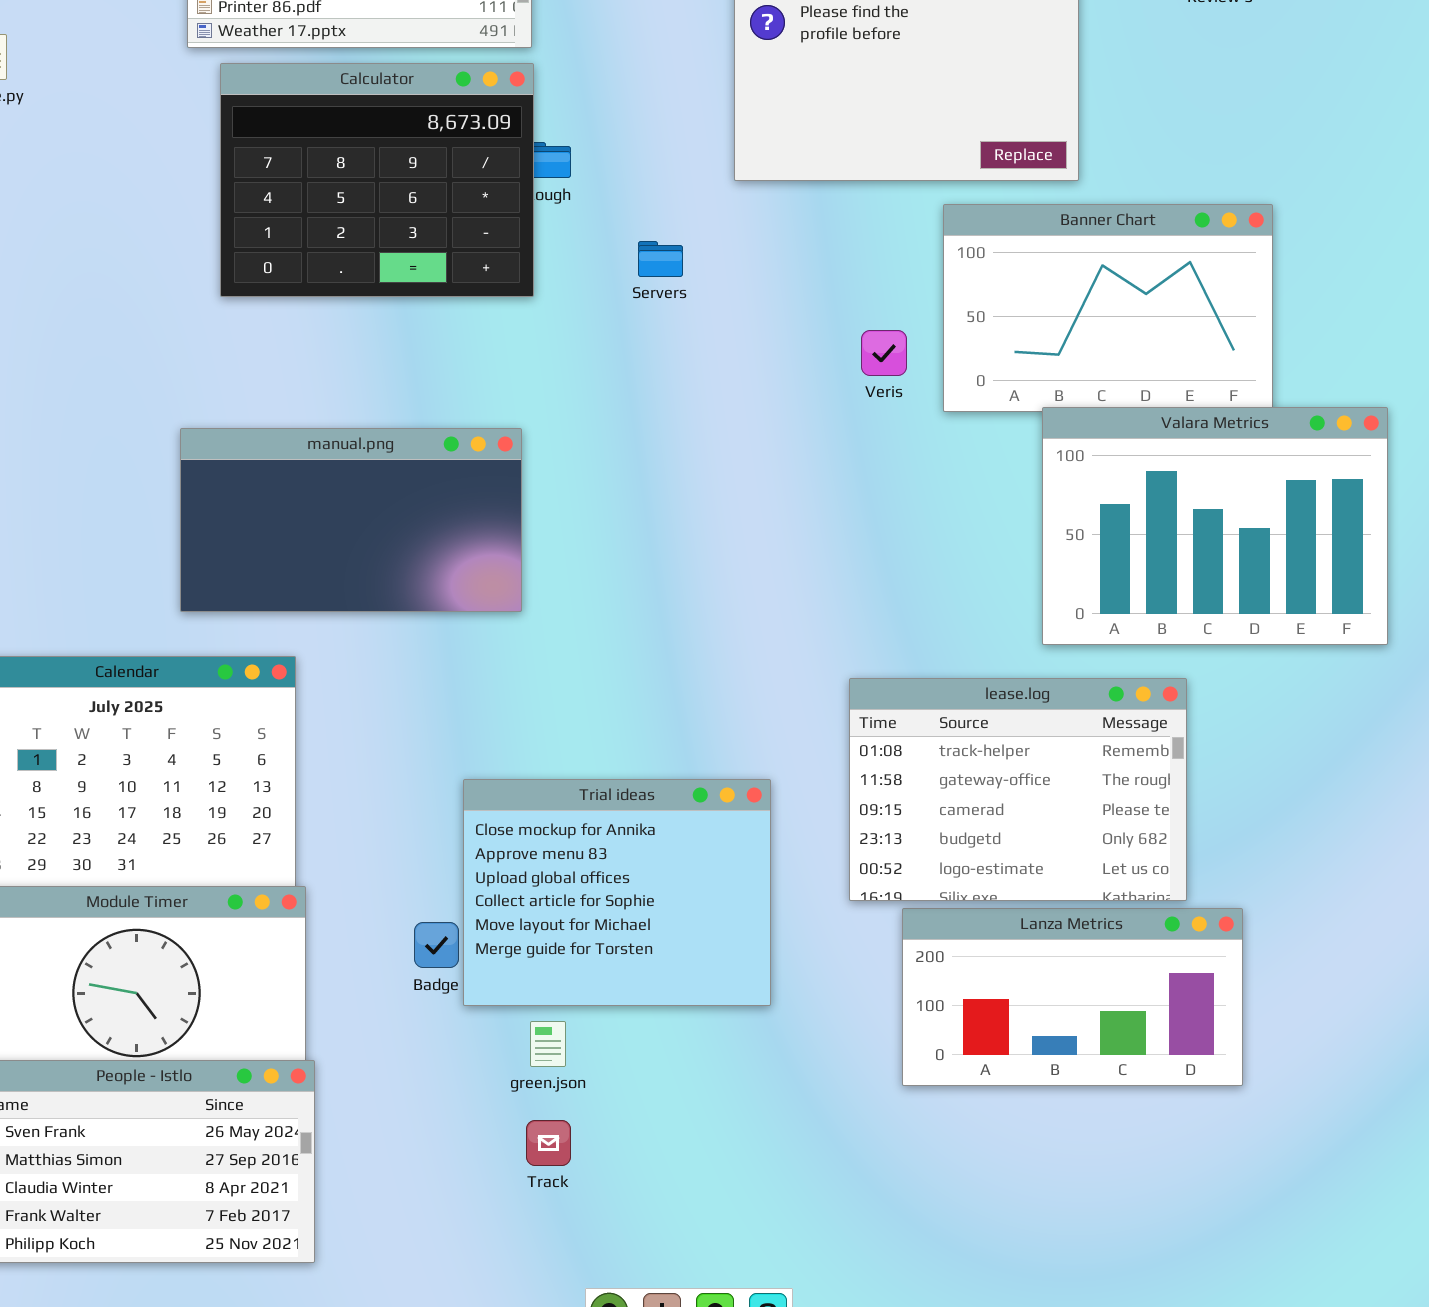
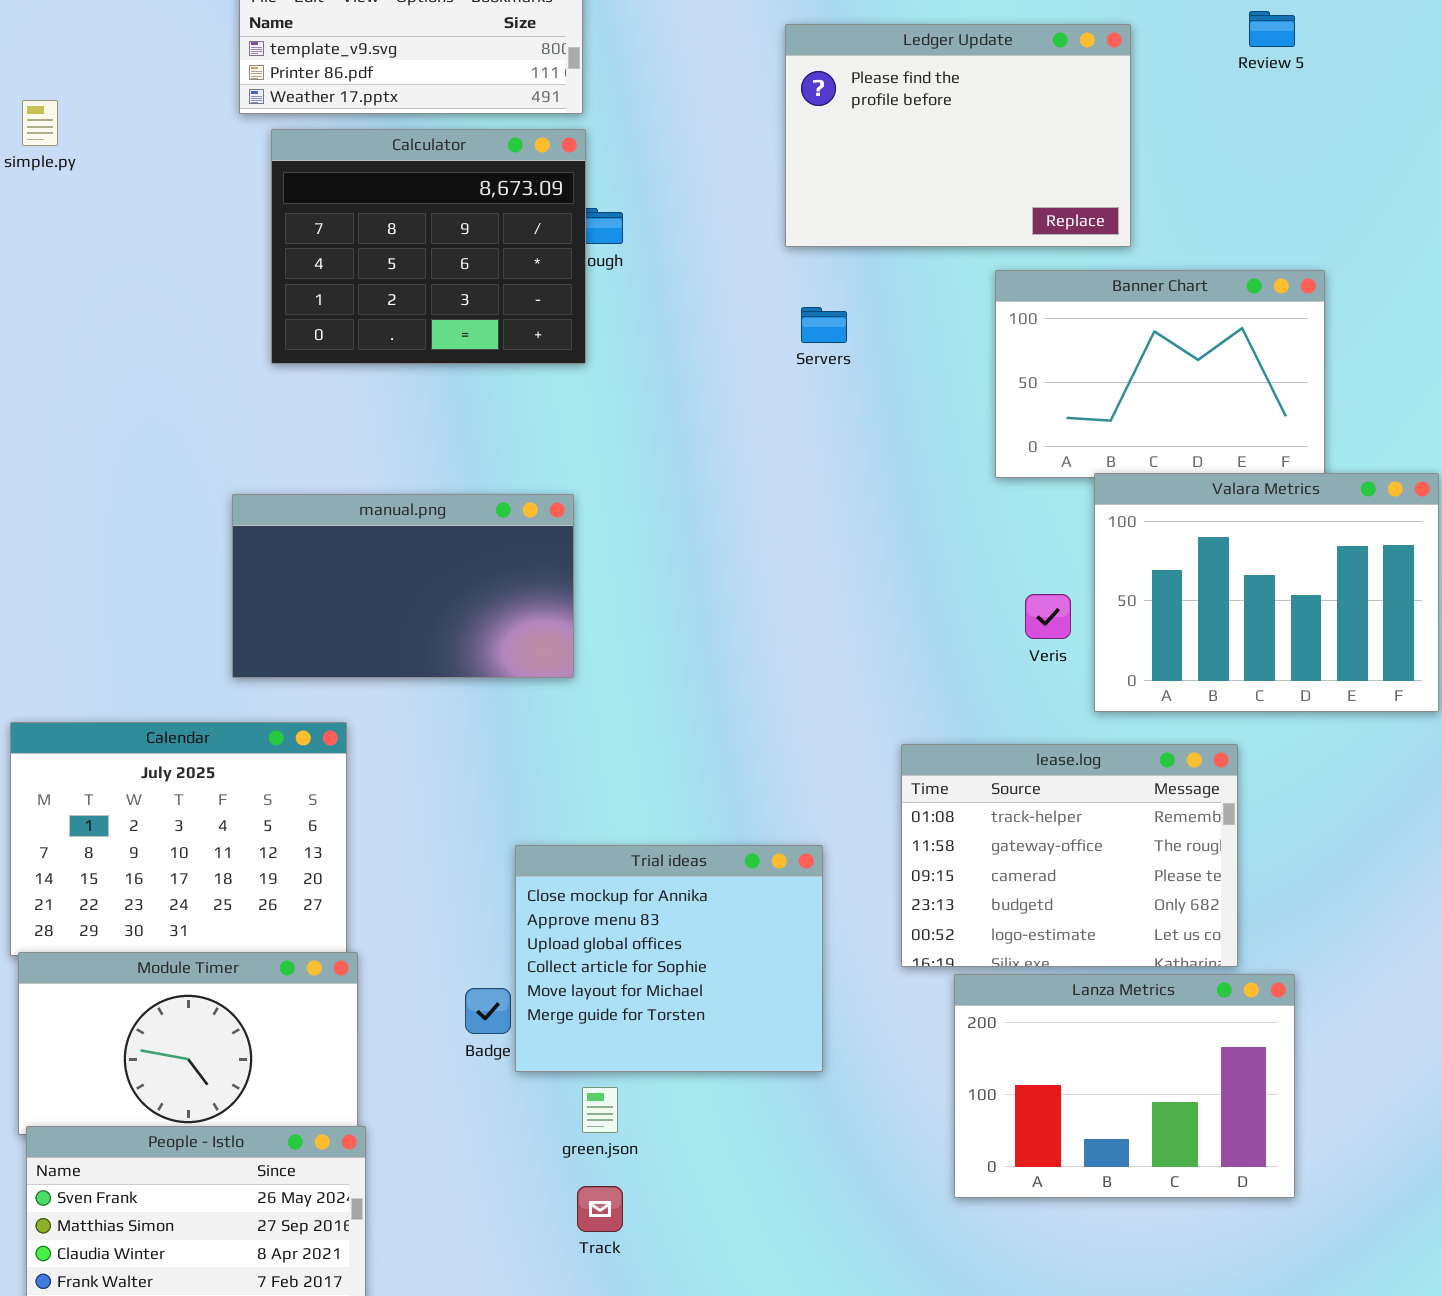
Servers: [638,241,683,277] -> [801,307,847,343], moved
Veris: [861,330,907,376] -> [1025,594,1071,639], moved
Lanza Metrics: [902,908,1243,1086] -> [954,974,1295,1198], resized

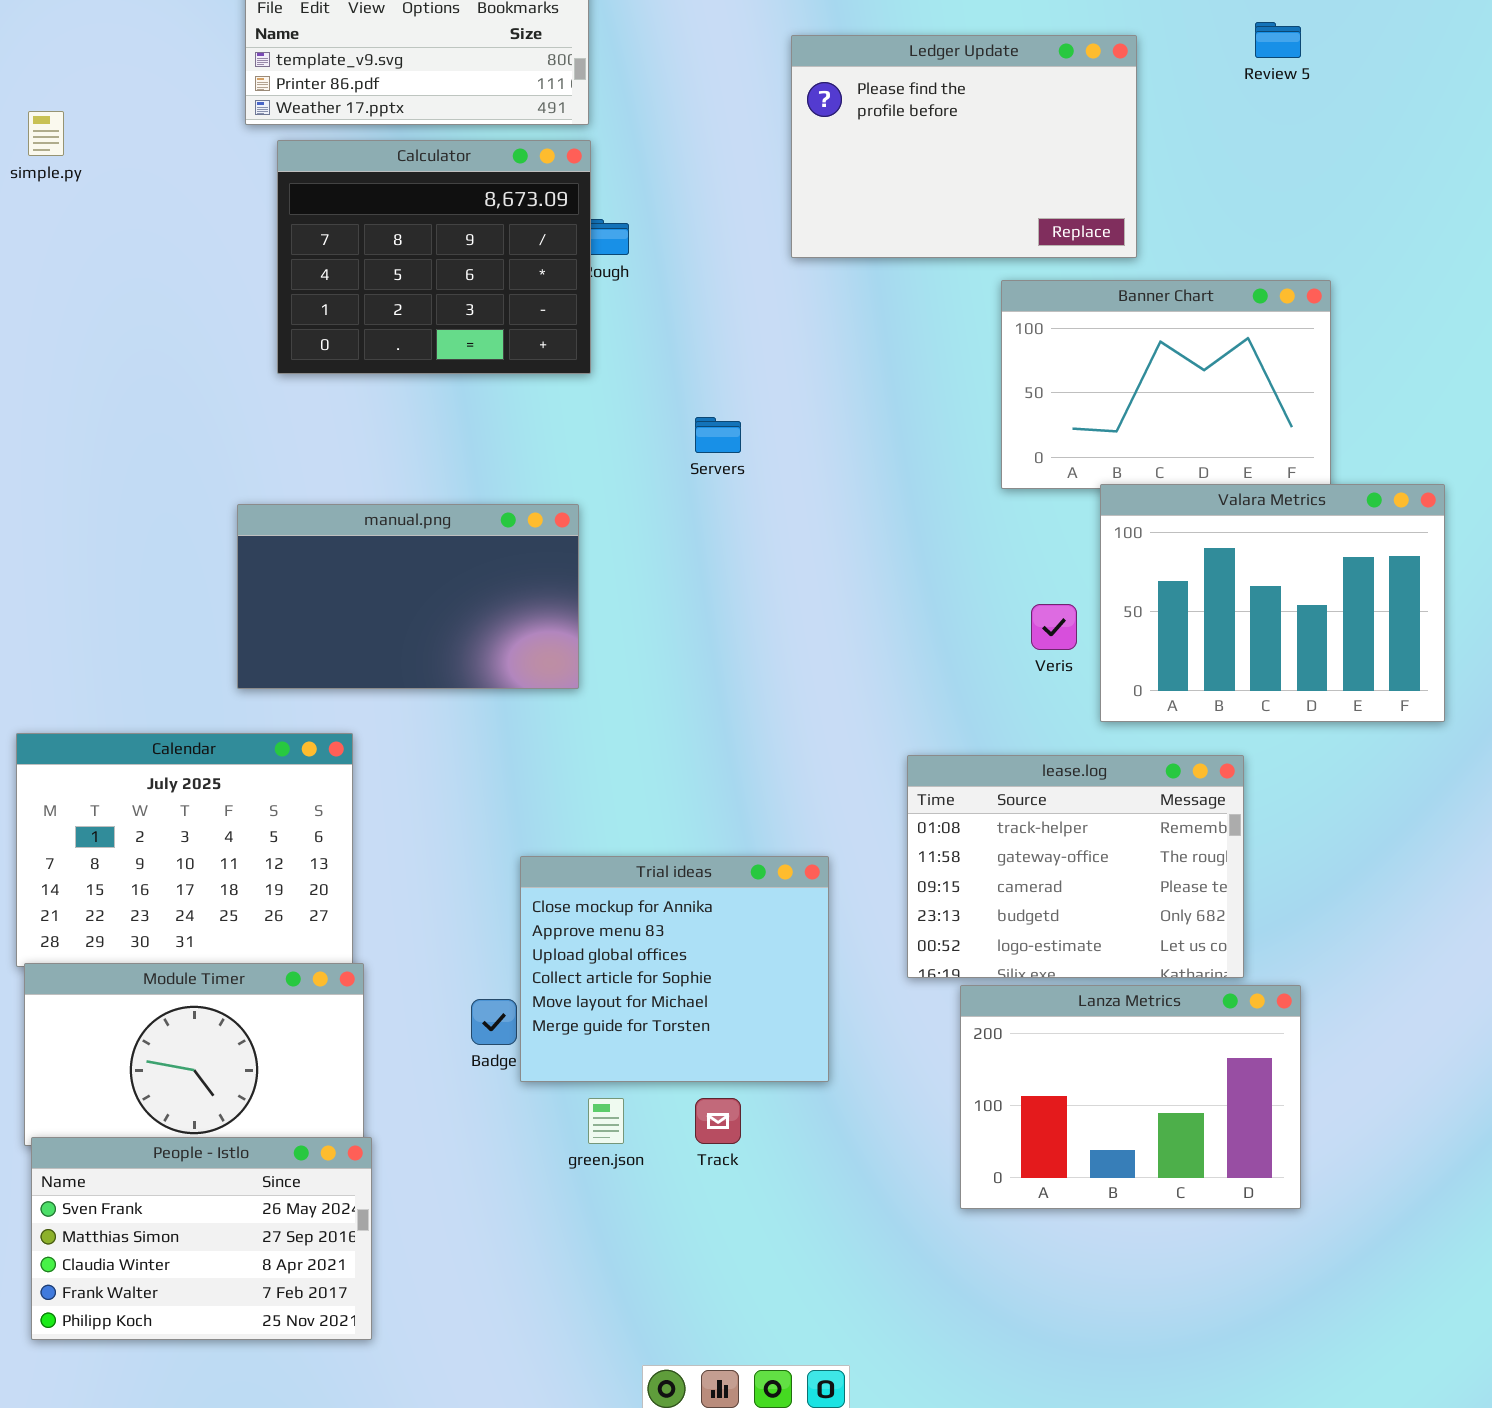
Servers: [801,307,847,343] -> [695,417,741,453], moved
Track: [577,1186,623,1232] -> [695,1098,741,1144], moved

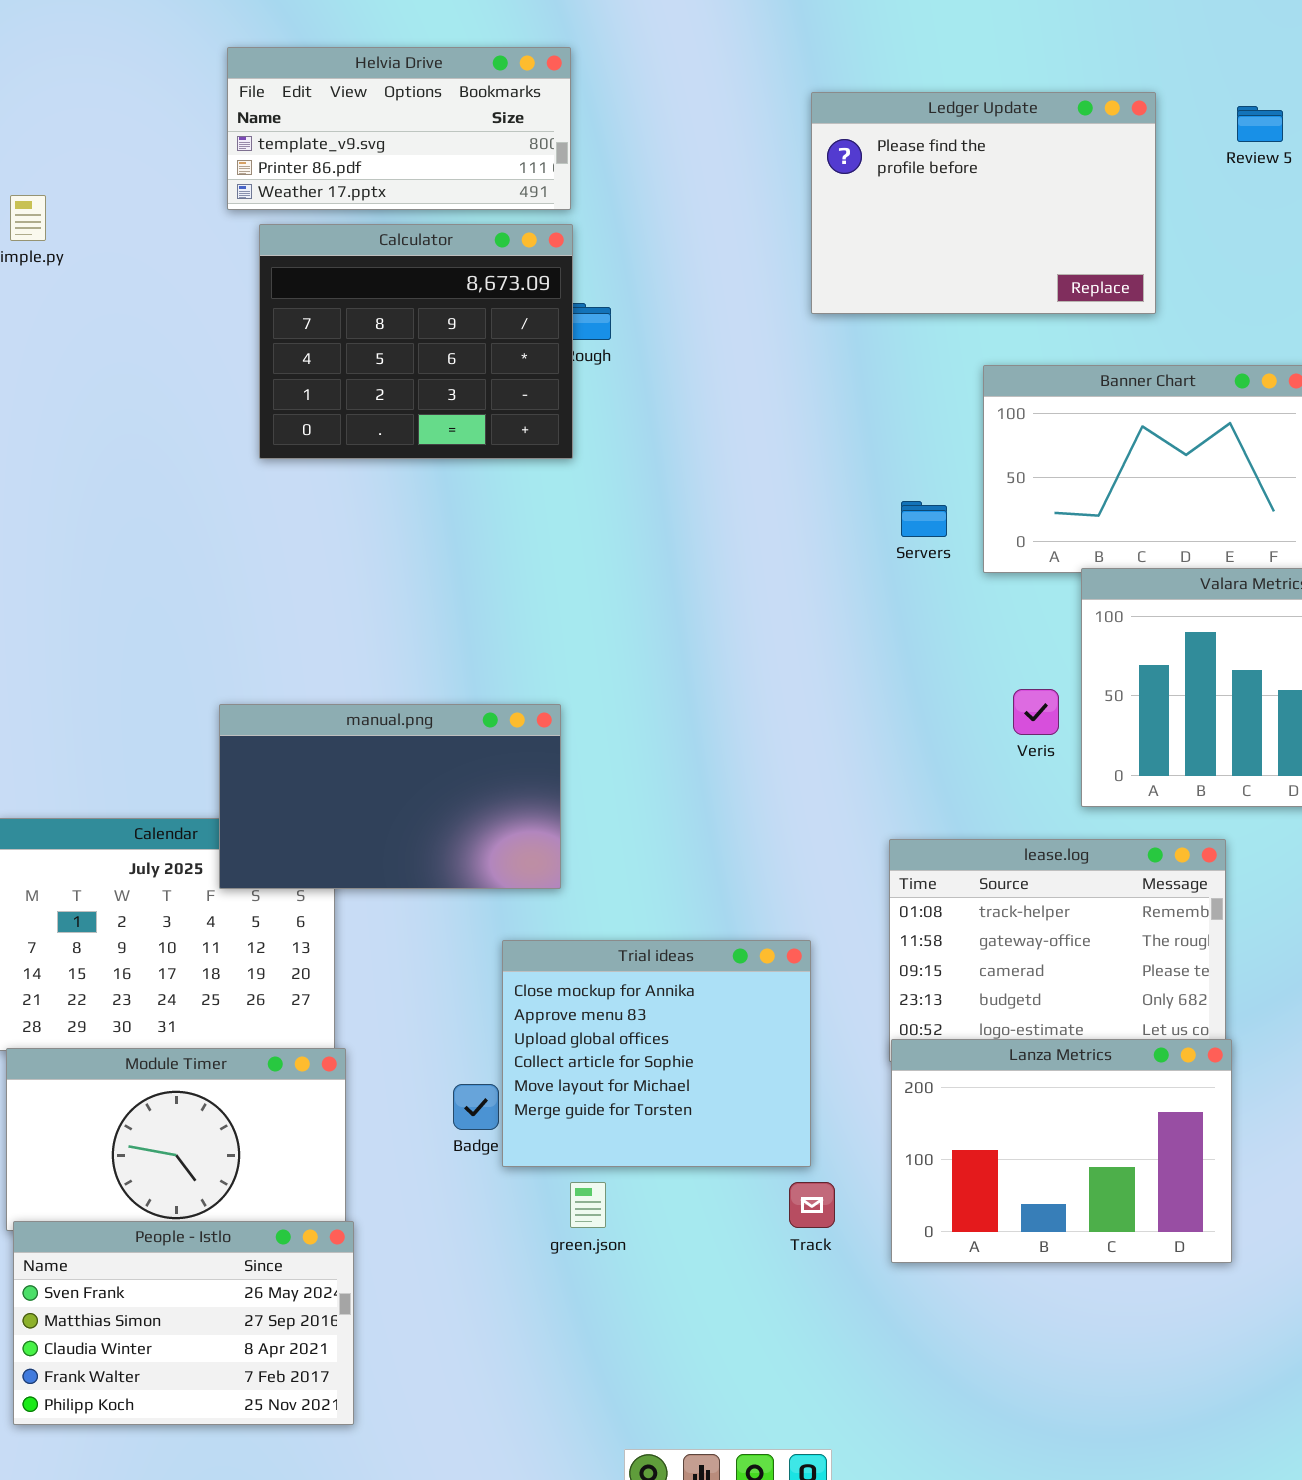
Ledger Update: [791,35,1137,258] -> [811,92,1156,314], moved
Servers: [695,417,741,453] -> [901,501,947,537], moved
manual.png: [237,504,579,689] -> [219,704,561,889], moved
Lanza Metrics: [960,985,1301,1209] -> [891,1039,1232,1263], moved
Track: [695,1098,741,1144] -> [789,1182,835,1228], moved

